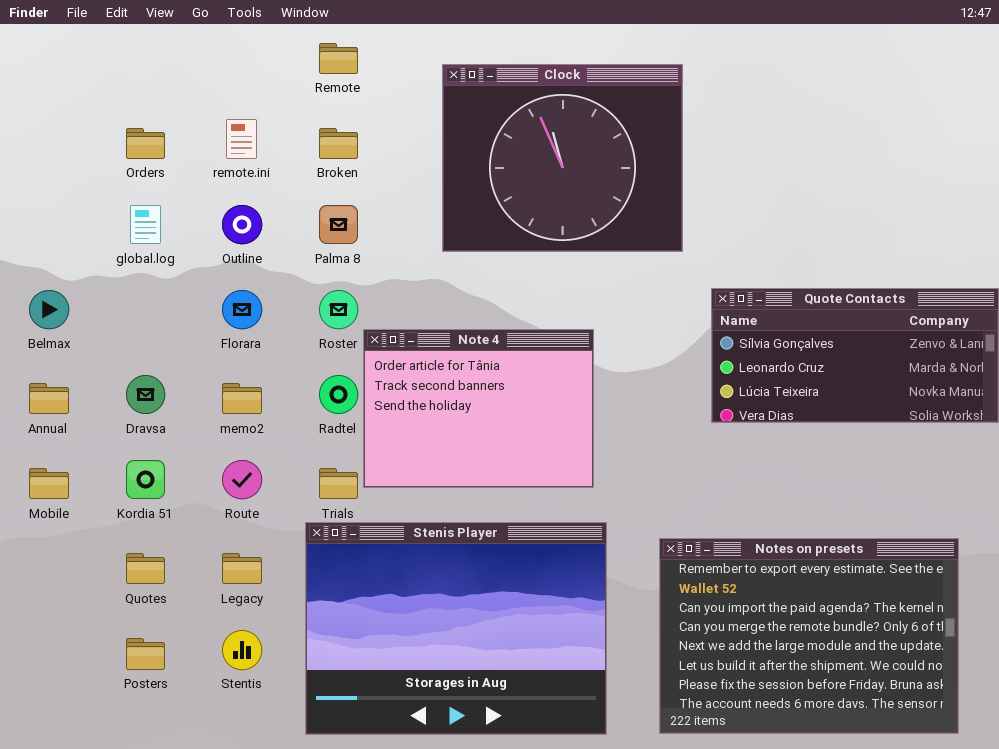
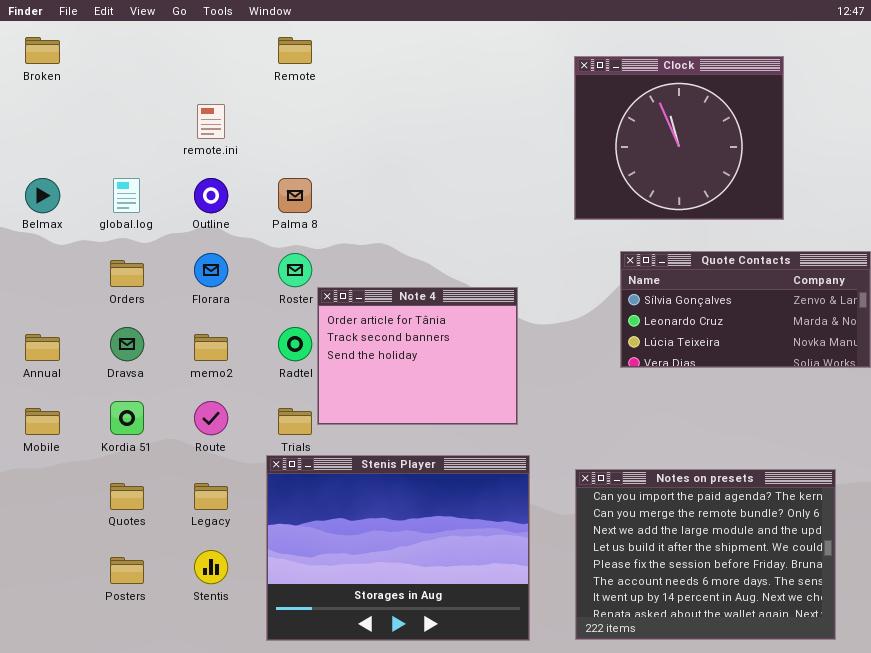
Clock: [442,64,683,252] -> [574,56,784,220], moved
Orders: [126,128,165,159] -> [110,260,144,287], moved
Broken: [319,128,358,159] -> [25,37,60,64], moved
Belmax: [29,290,69,329] -> [25,178,60,213], moved
Notes on presets: [659,538,959,734] -> [575,469,836,640], scrolled down 2 rows

